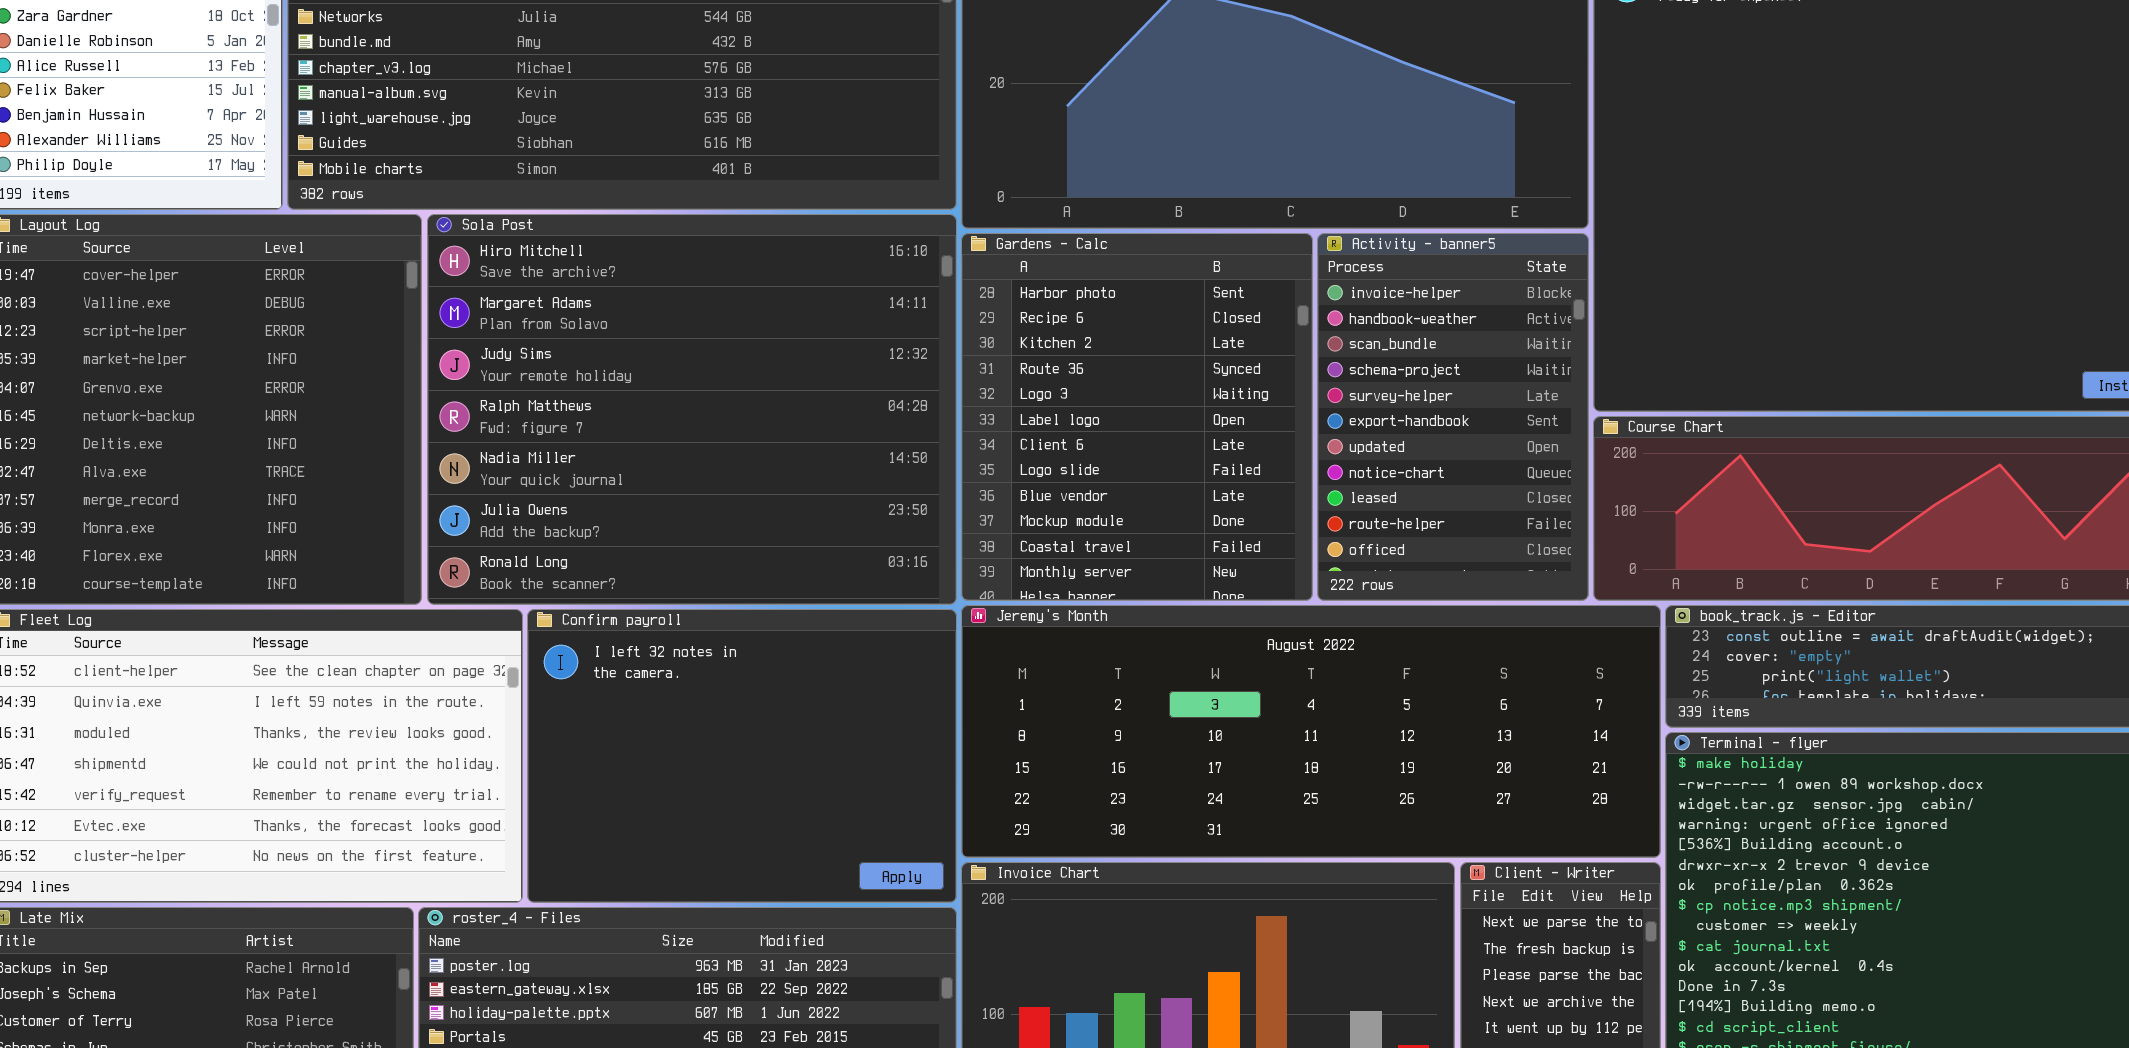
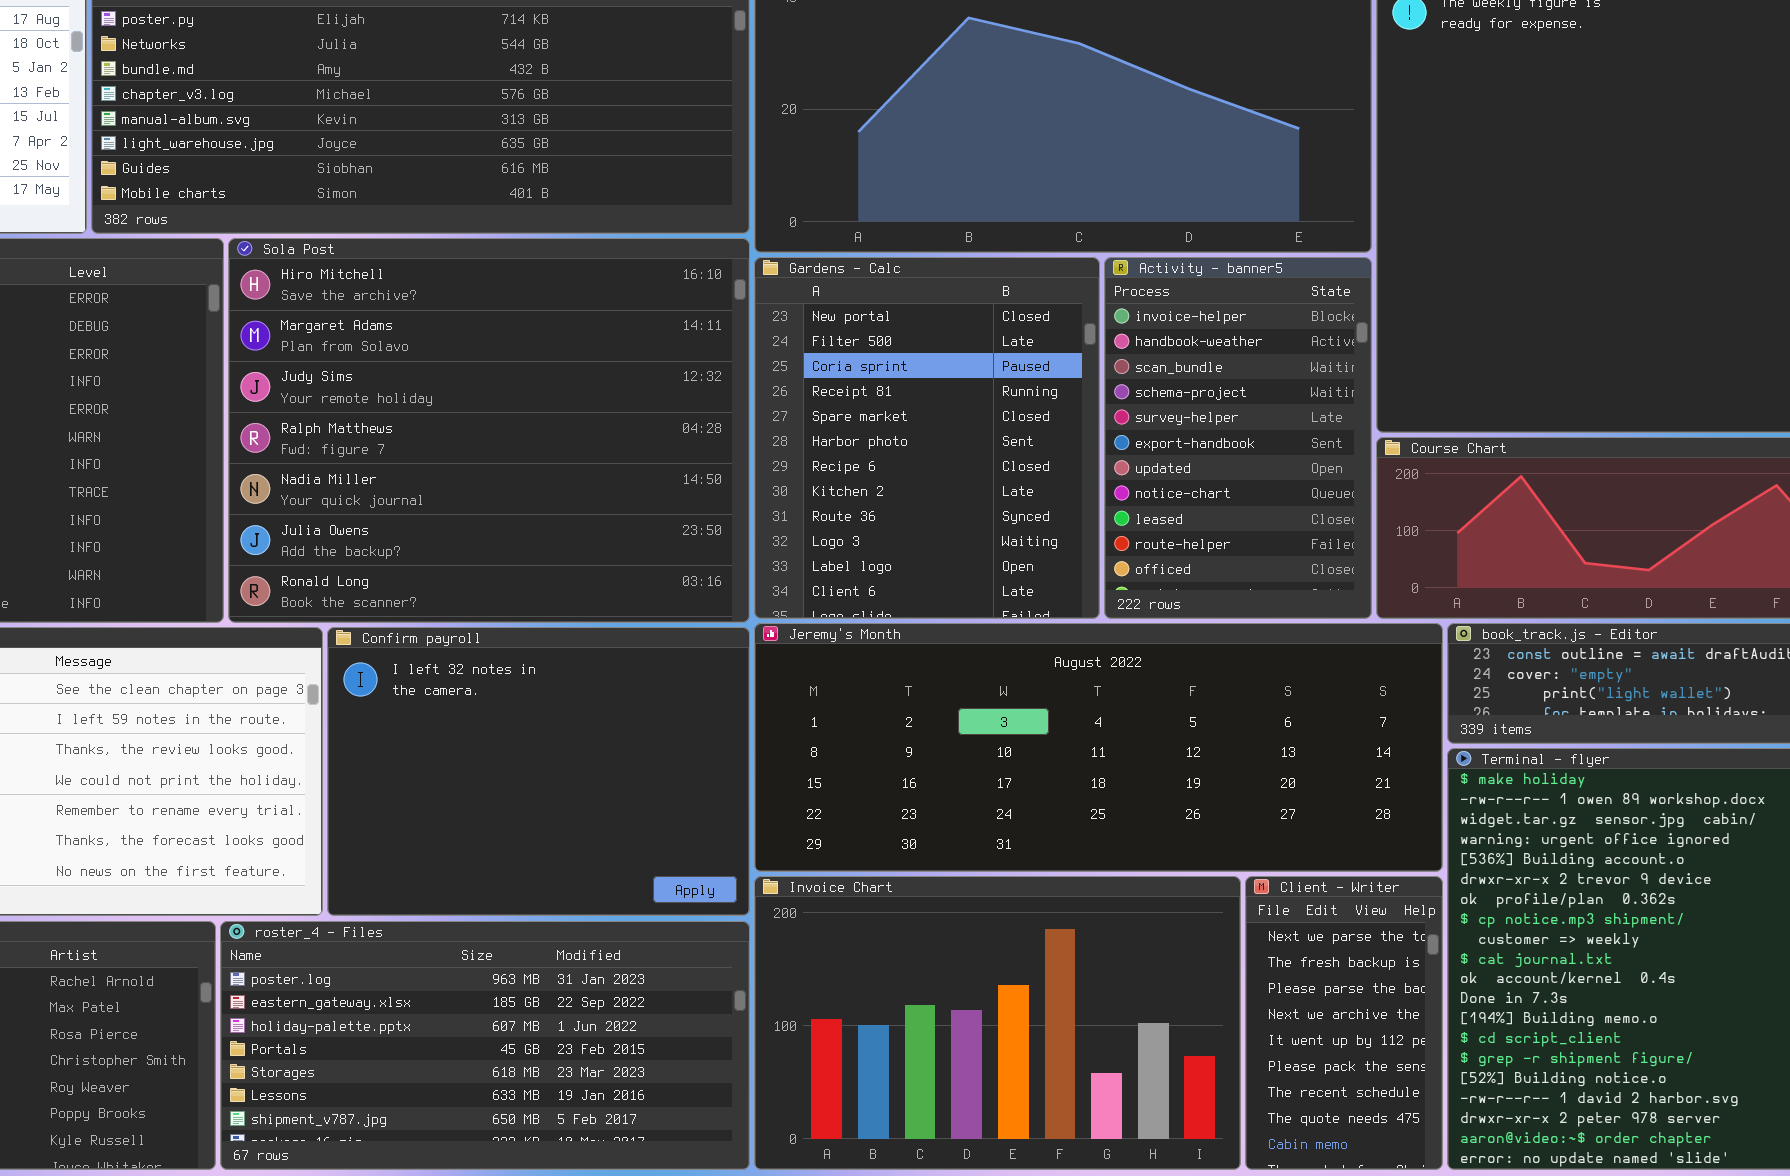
Gardens - Calc: [961,233,1313,601] -> [754,257,1100,619], scrolled up 5 rows

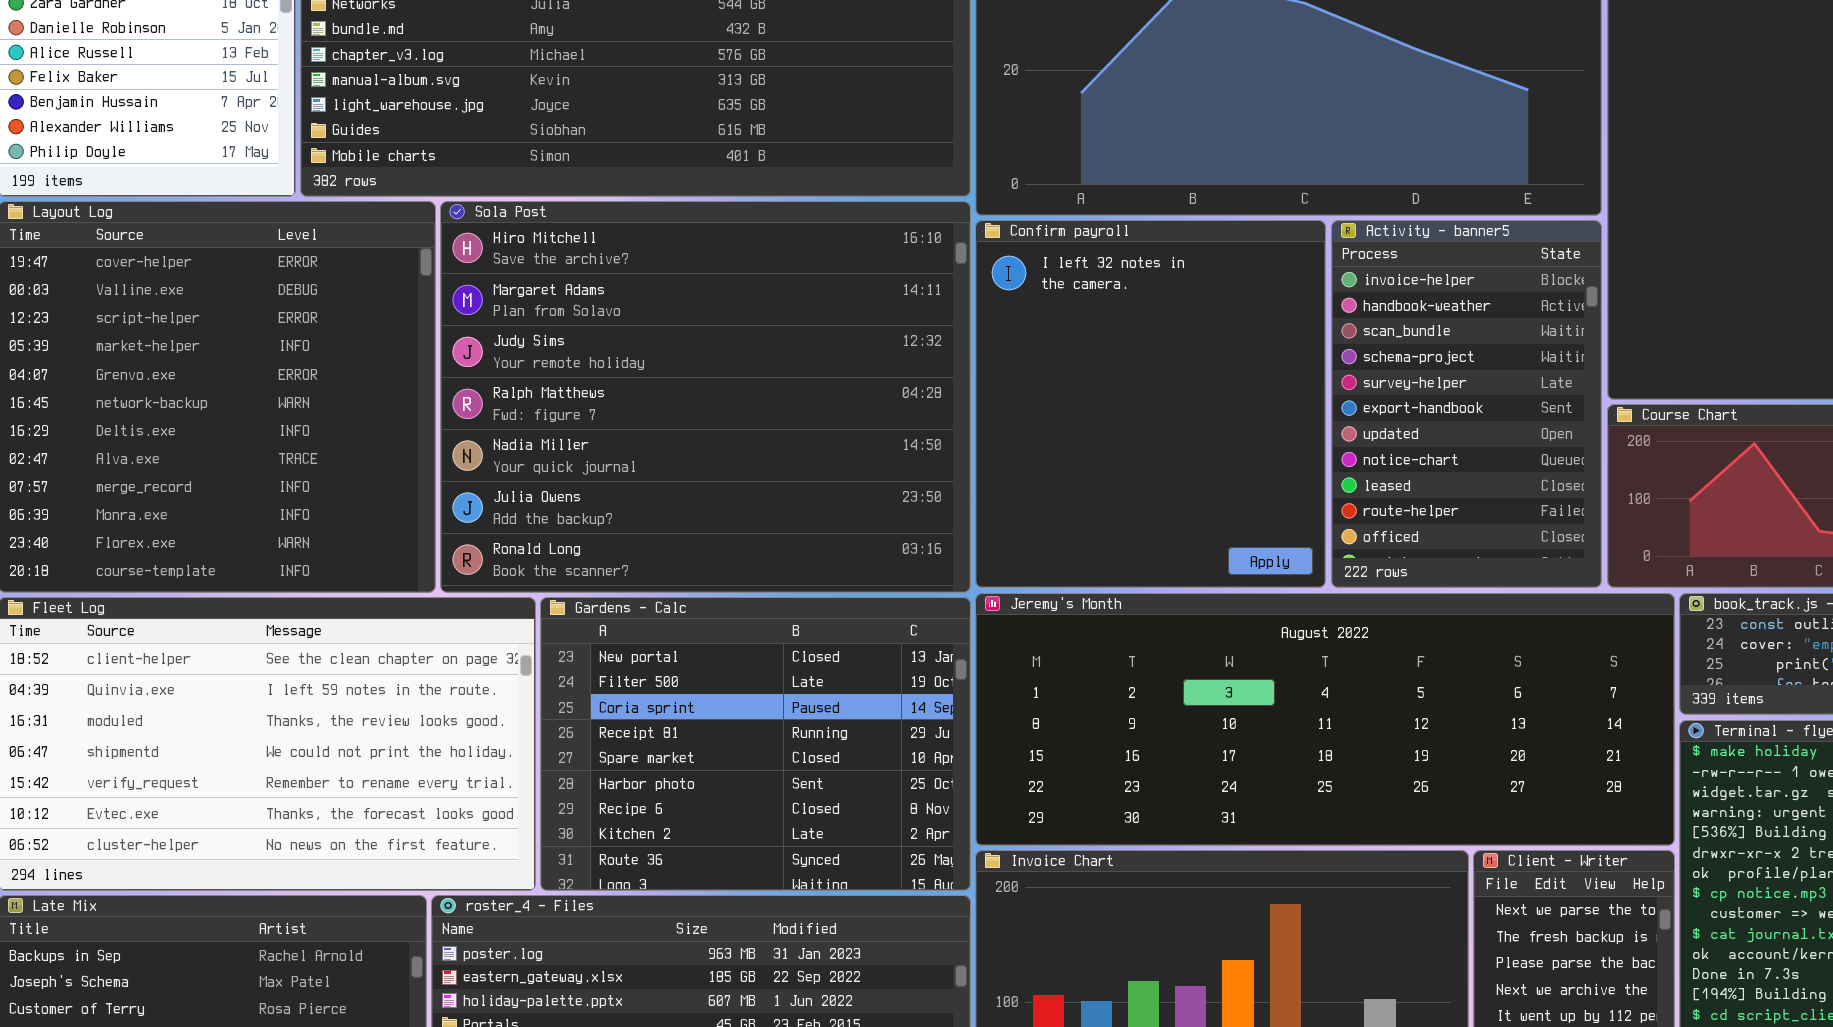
Gardens - Calc: [754,257,1100,619] -> [540,597,971,891], moved, resized
Confirm payroll: [327,627,750,916] -> [975,220,1326,588], moved, resized

